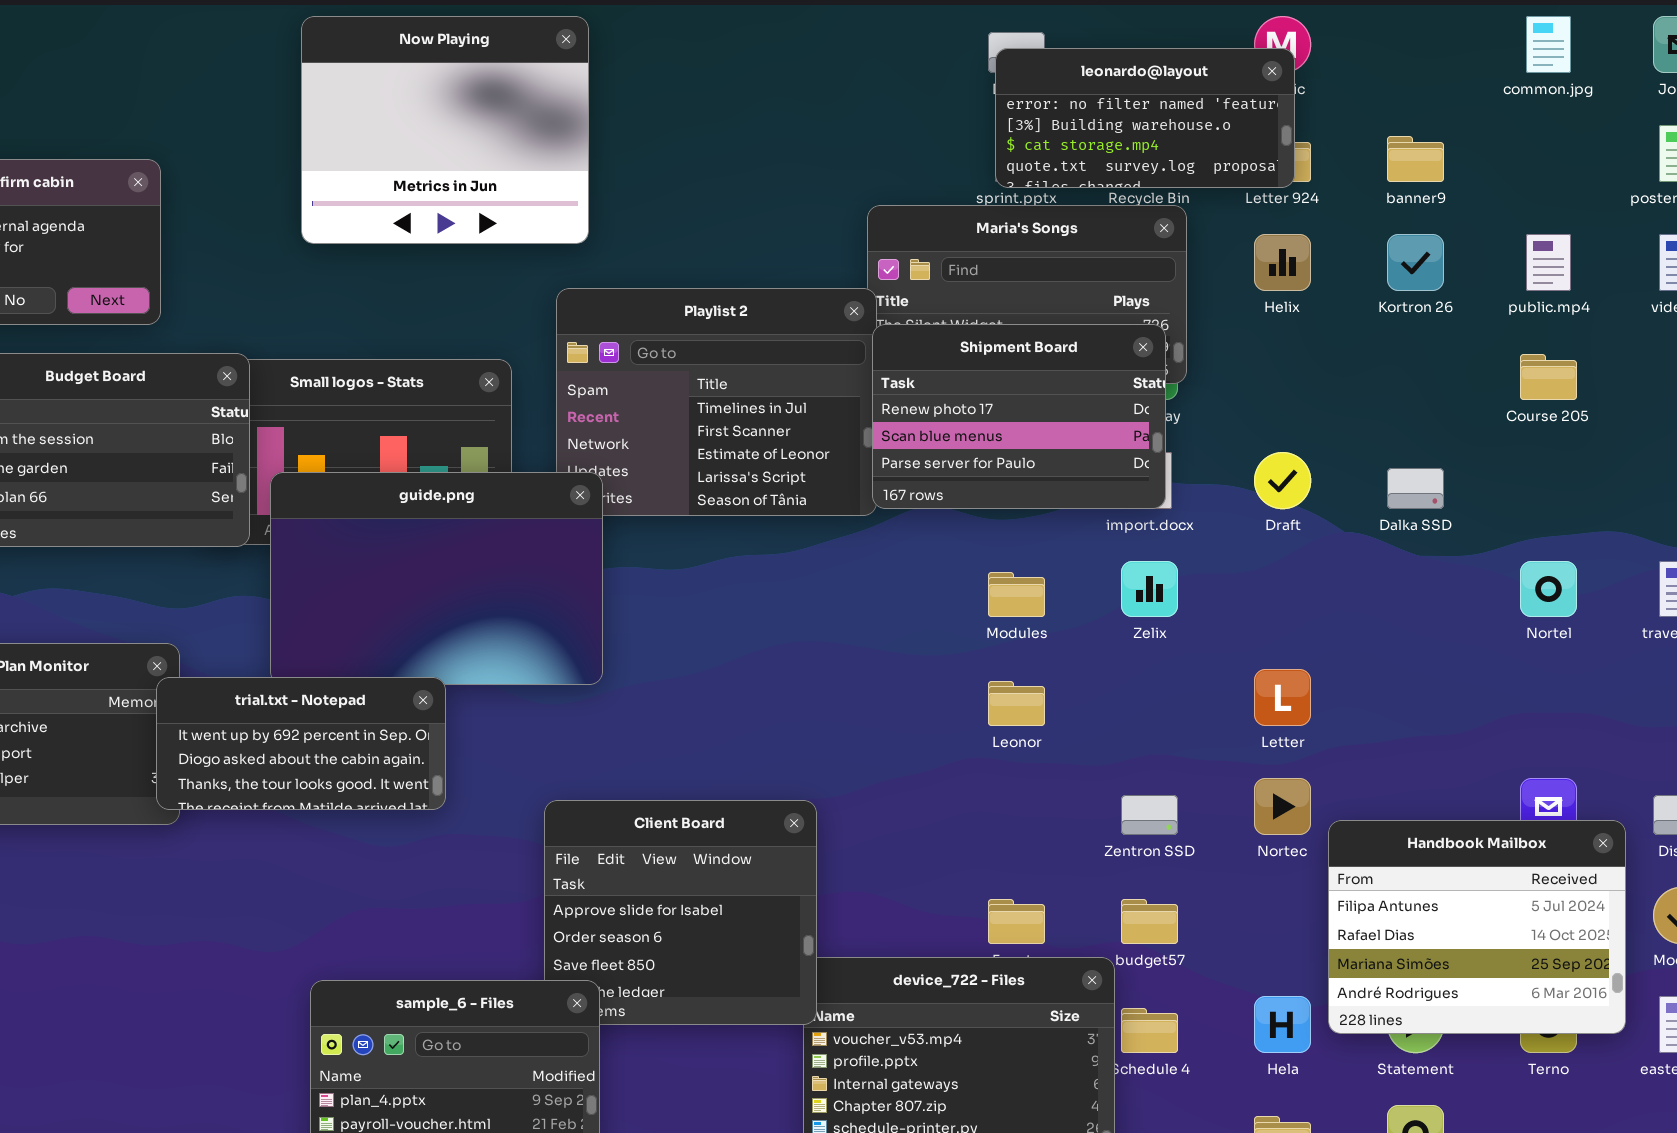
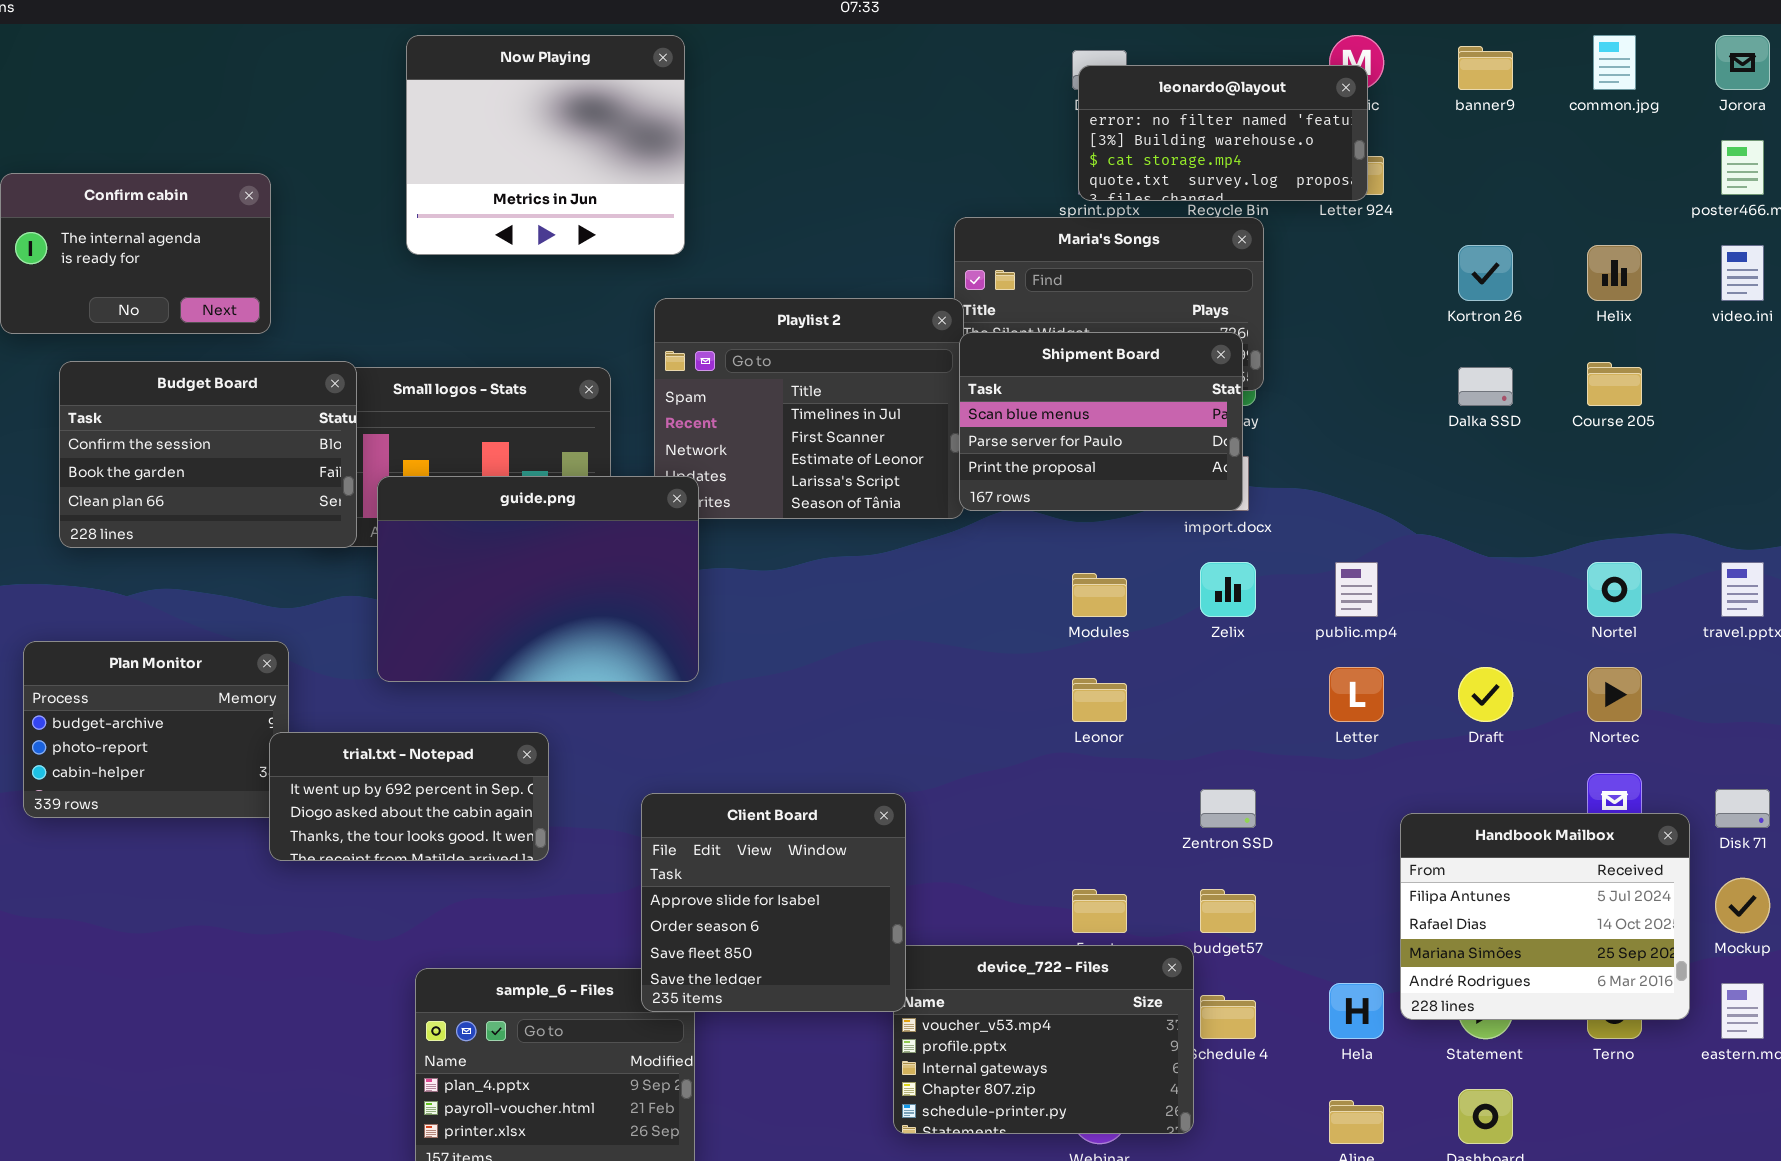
banner9: [1387,136,1444,182] -> [1458,46,1513,90], moved
Helix: [1254,234,1311,291] -> [1587,245,1642,301], moved
public.mp4: [1526,234,1571,291] -> [1335,562,1378,617], moved
Shipment Board: [872,324,1166,509] -> [959,332,1243,511], scrolled down 1 row
Draft: [1254,452,1311,509] -> [1458,667,1513,722], moved
Dalka SSD: [1387,468,1444,509] -> [1458,367,1513,406], moved
trial.txt - Notepad: [156,677,446,810] -> [269,732,549,861], moved
Nortec: [1254,778,1311,835] -> [1587,667,1642,722], moved
Client Board: [544,800,817,1025] -> [641,793,906,1012], raised

